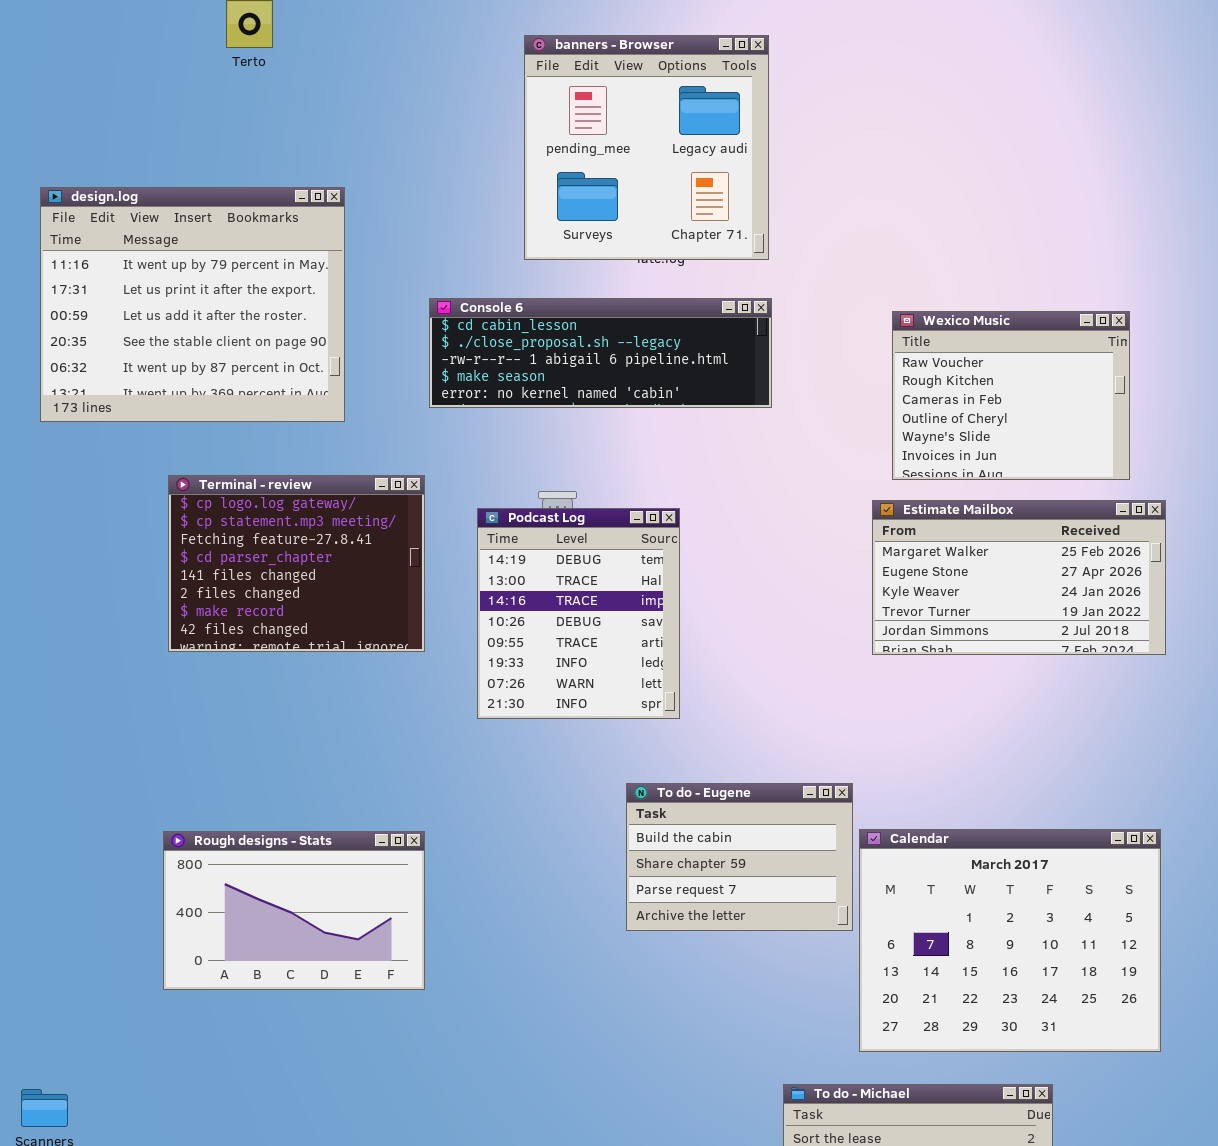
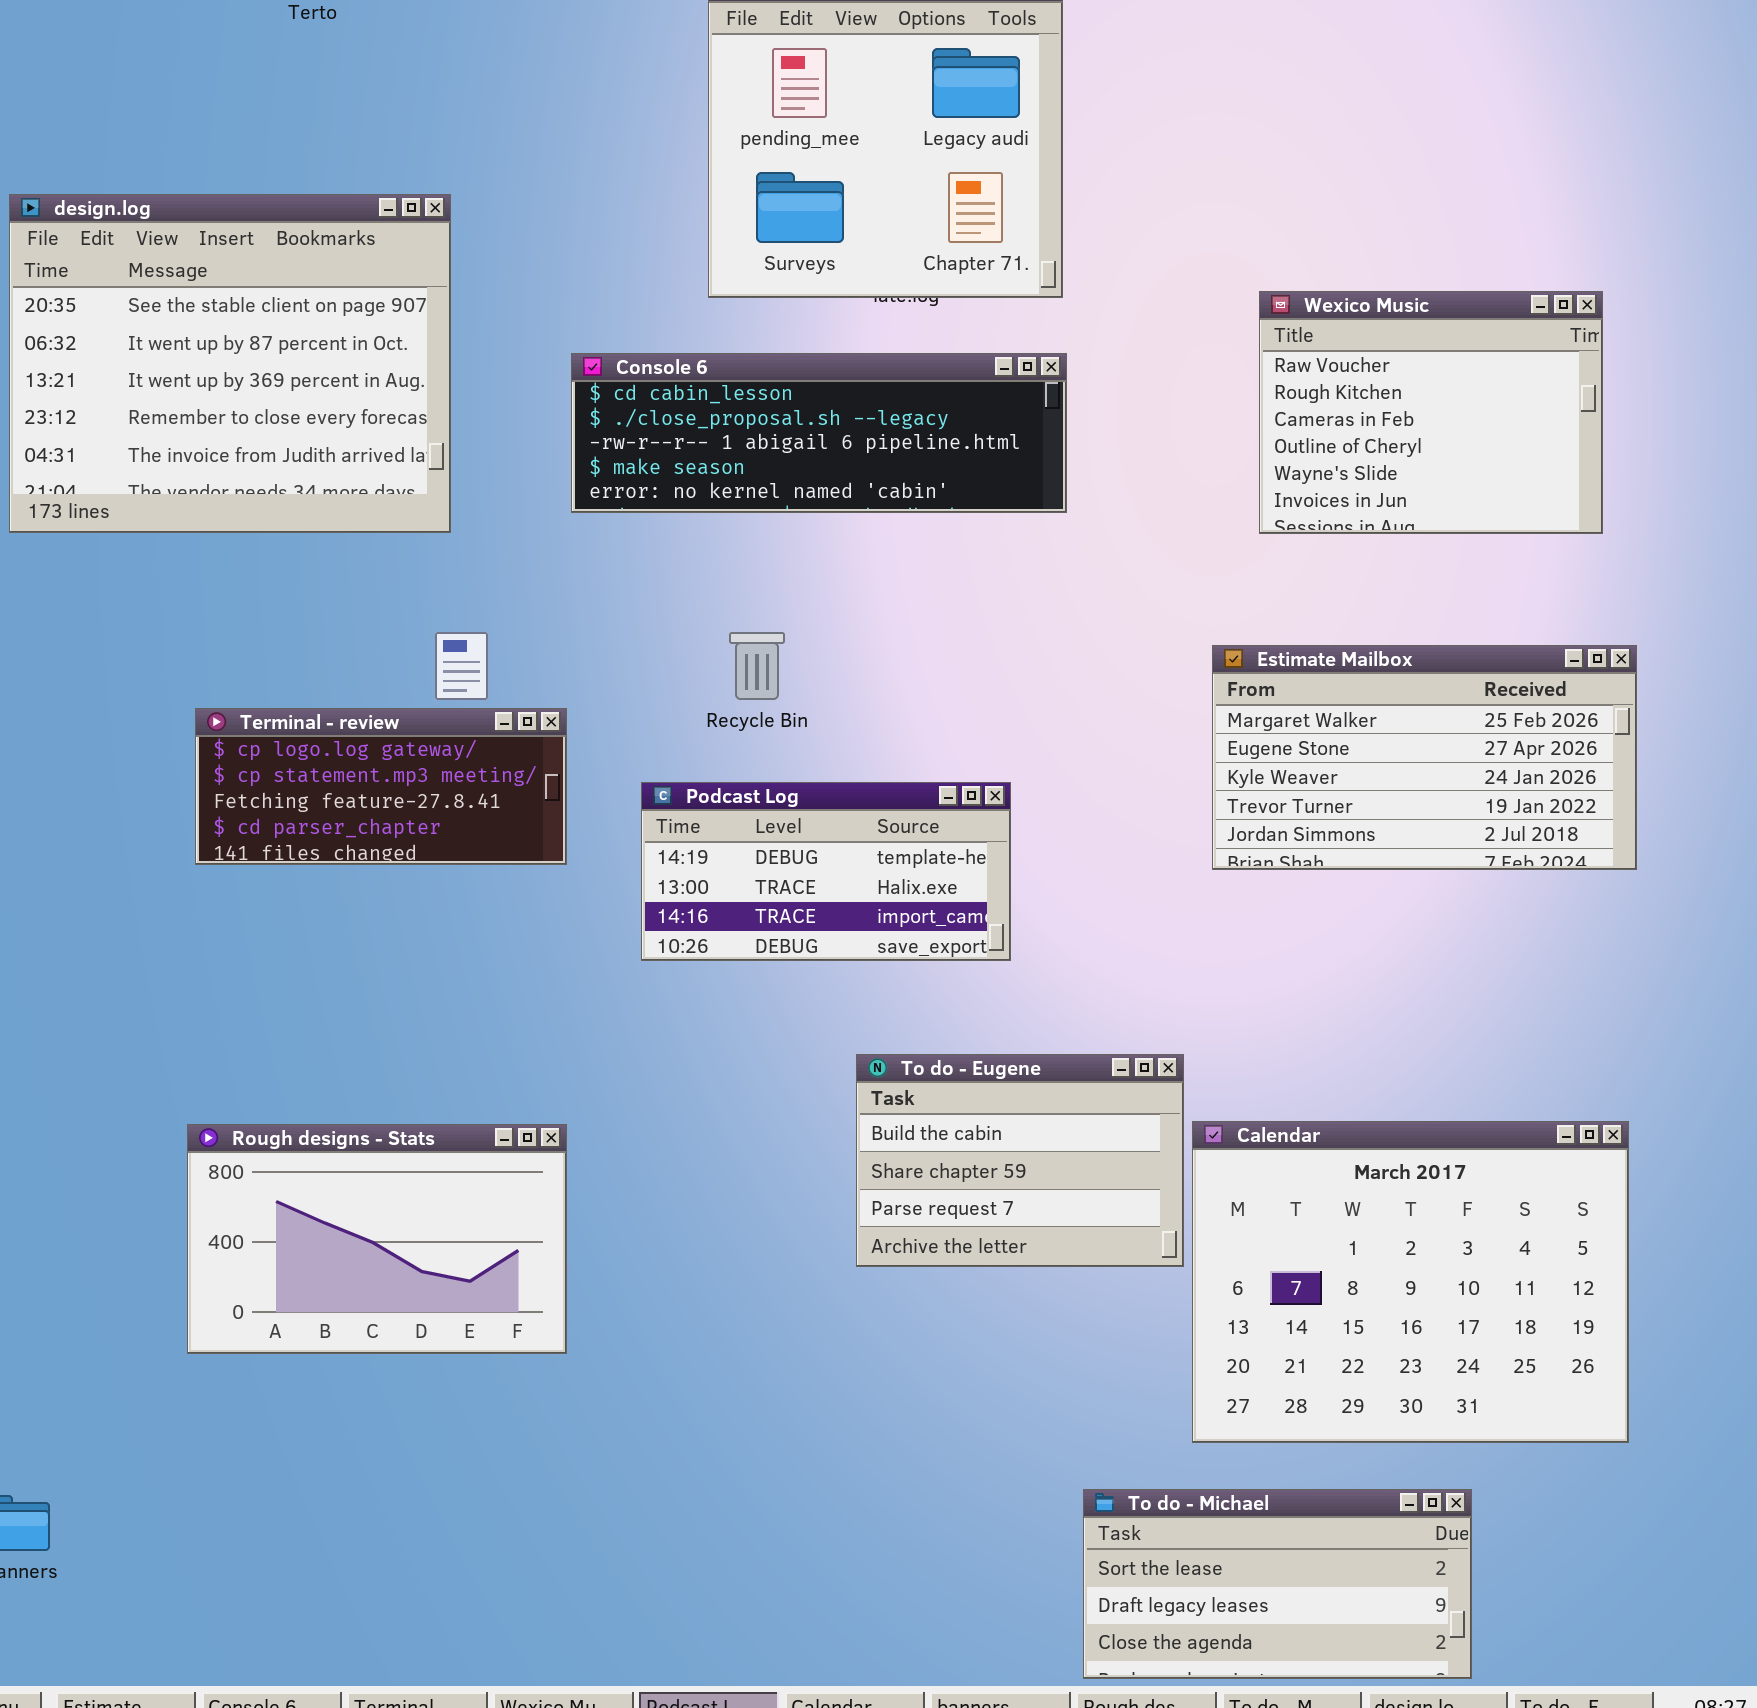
design.log: [40,187,345,422] -> [9,194,451,533], scrolled down 3 rows
Wexico Music: [892,311,1130,480] -> [1259,291,1603,534], moved
Terminal - review: [168,475,425,652] -> [195,708,567,865], resized
Podcast Log: [477,508,680,719] -> [641,782,1011,961], resized

